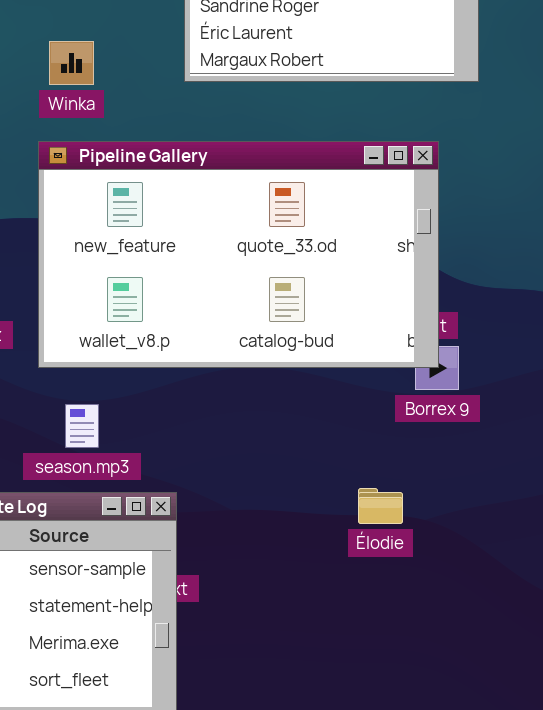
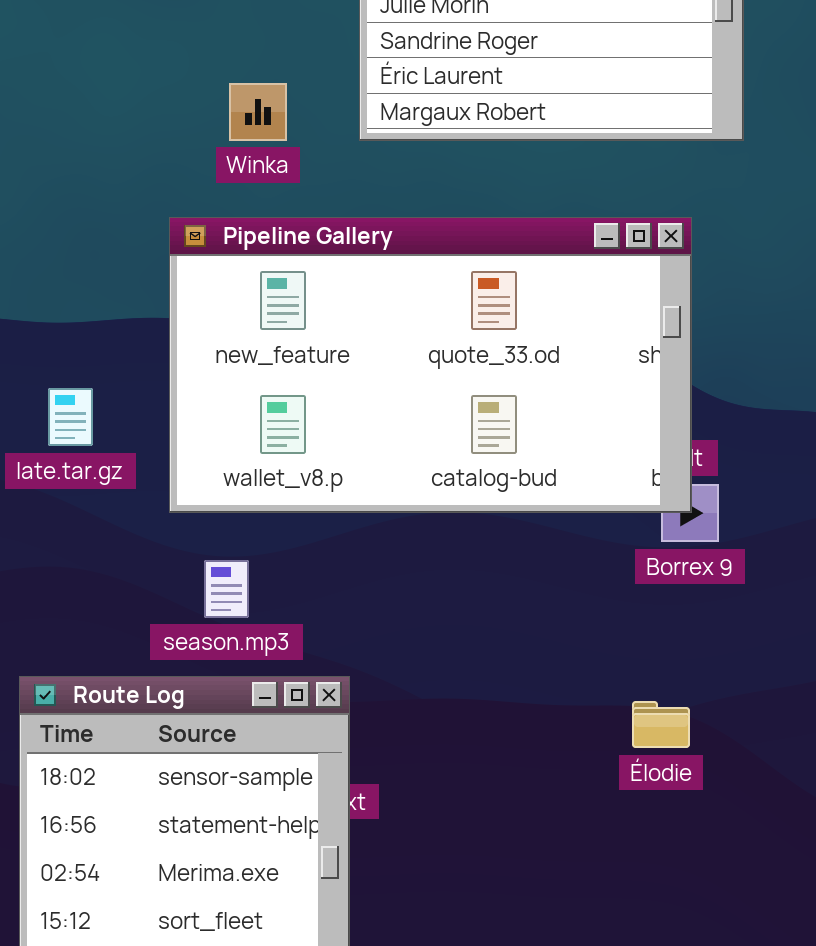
Winka: [49,41,94,85] -> [229,83,287,141], moved
Élodie: [358,488,403,524] -> [632,701,690,748], moved

